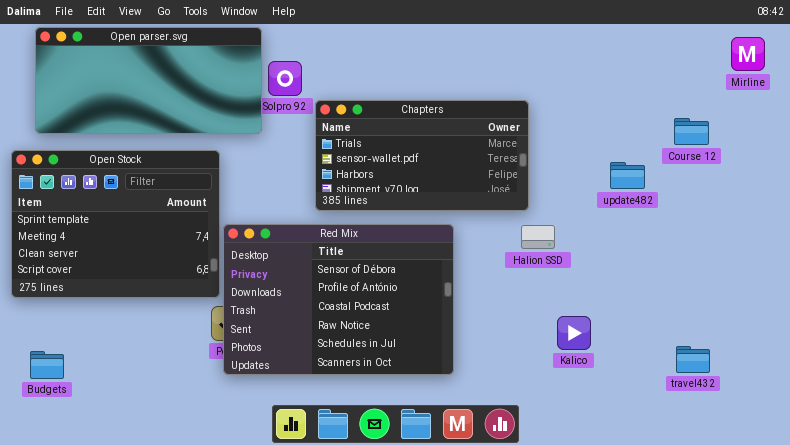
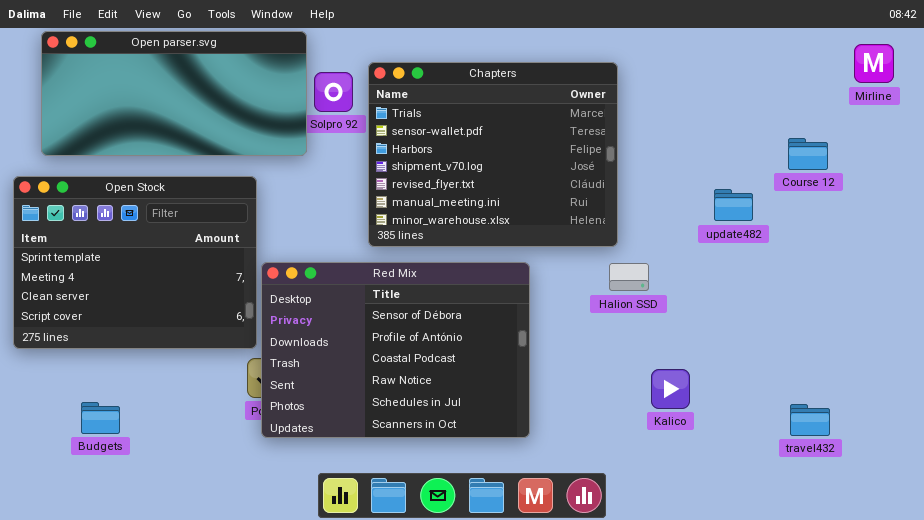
Chapters: [315,100,529,211] -> [368,62,618,247], resized
Budgets: [30,351,64,379] -> [81,402,120,434], moved

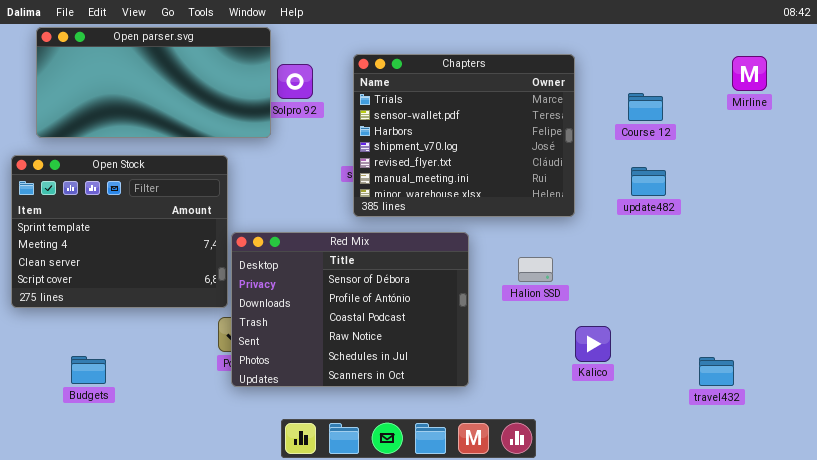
Mirline: [854,44,894,83] -> [732,56,767,91], moved
Chapters: [368,62,618,247] -> [353,54,575,217], moved
Course 12: [788,138,828,170] -> [628,93,663,121], moved
Halion SSD: [609,263,649,291] -> [518,257,553,282], moved

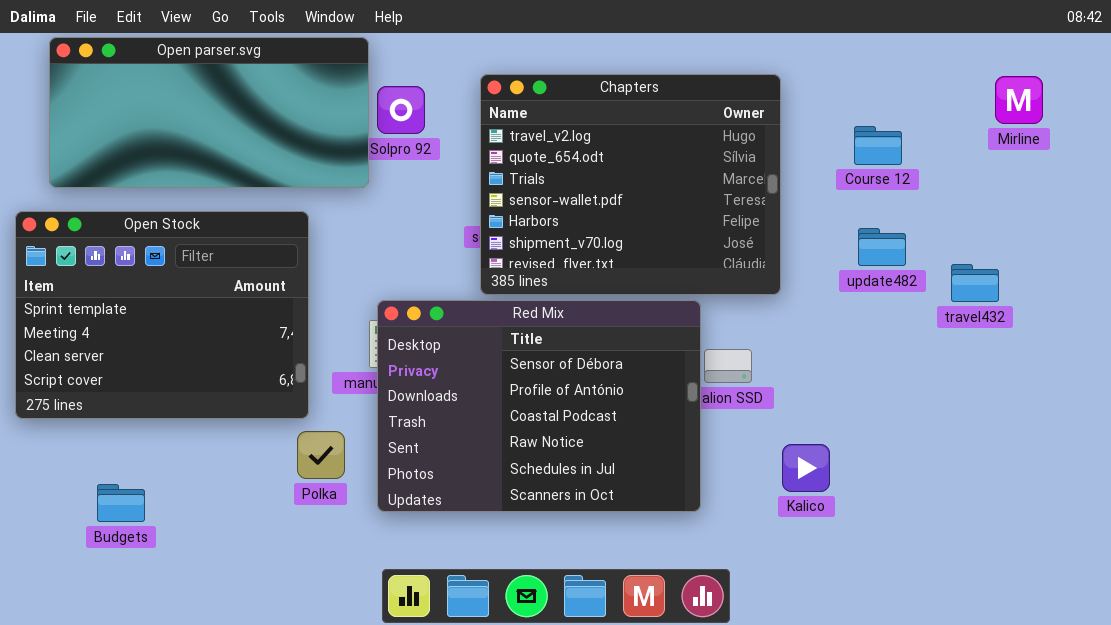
Chapters: [353,54,575,217] -> [480,74,781,295], scrolled up 2 rows
Red Mix: [231,232,469,387] -> [377,300,701,512], moved
travel432: [699,357,734,386] -> [951,264,999,302], moved

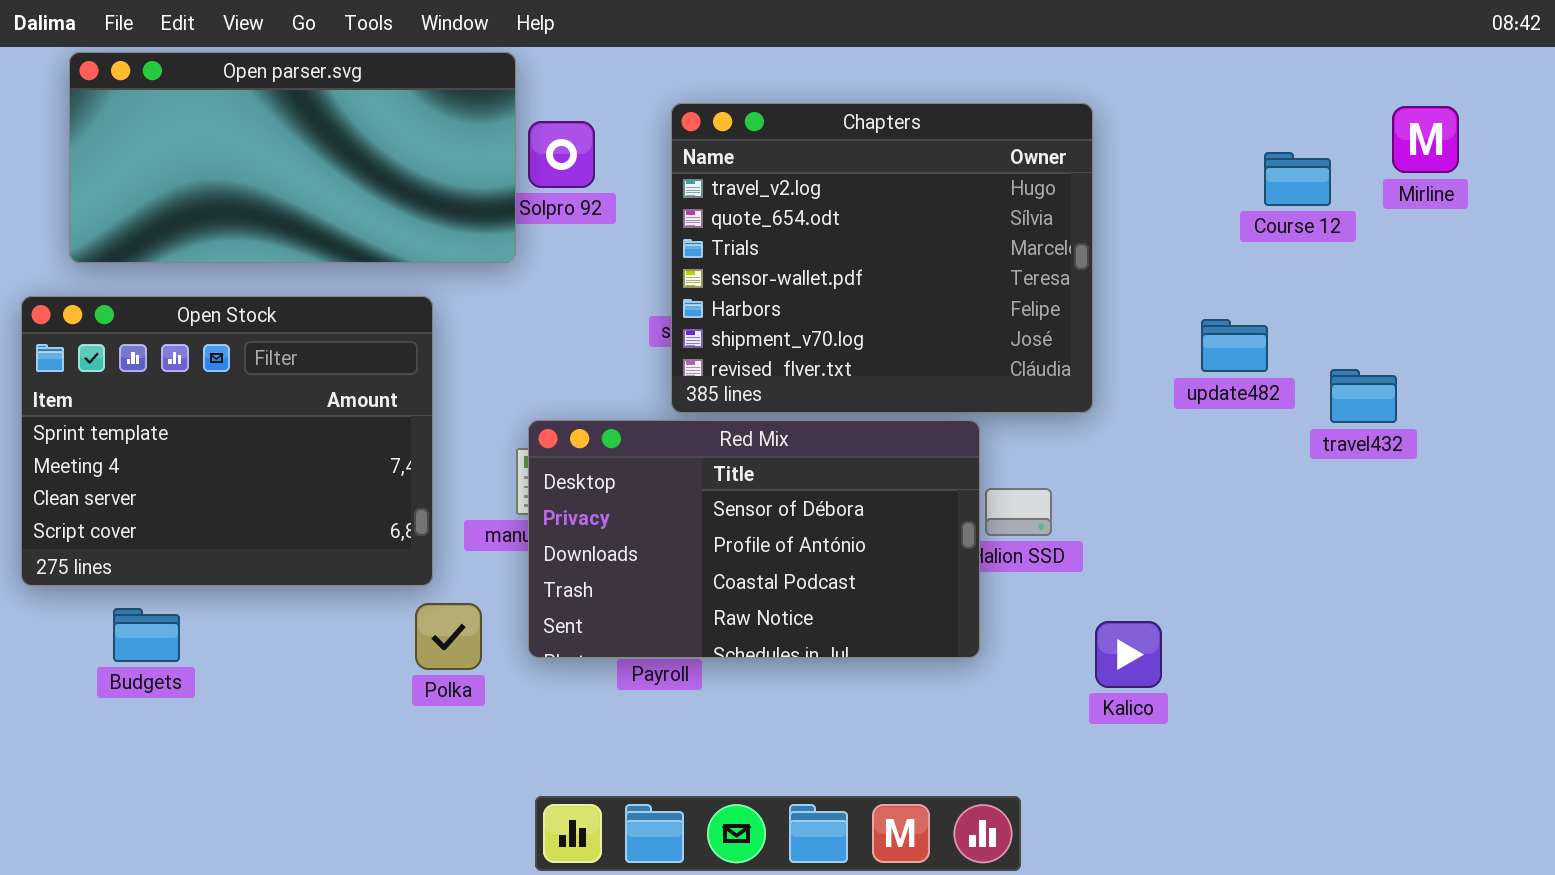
Course 12: [854,126,902,165] -> [1264,152,1331,206], moved
Red Mix: [377,300,701,512] -> [528,420,980,658], resized
Budgets: [97,484,145,522] -> [113,608,180,662], moved

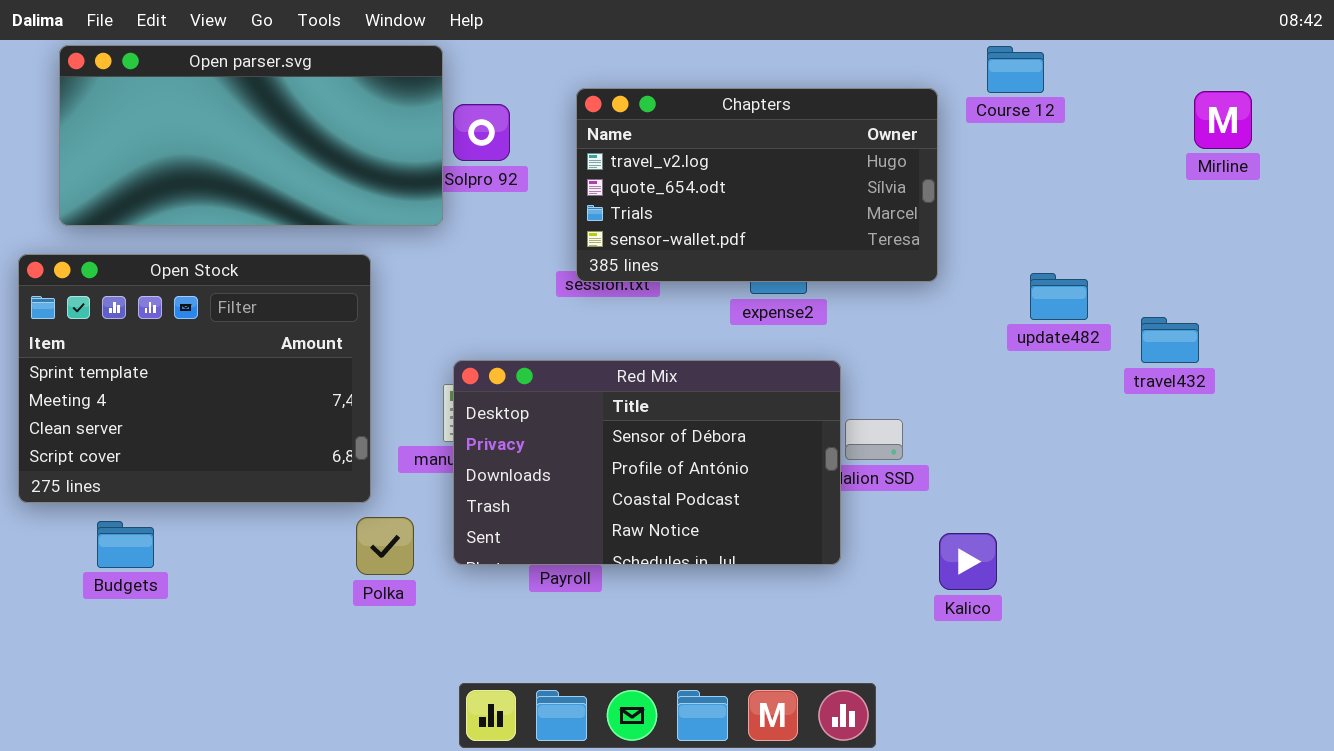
Chapters: [671,103,1093,413] -> [576,88,938,282], resized
Course 12: [1264,152,1331,206] -> [987,46,1044,93], moved

